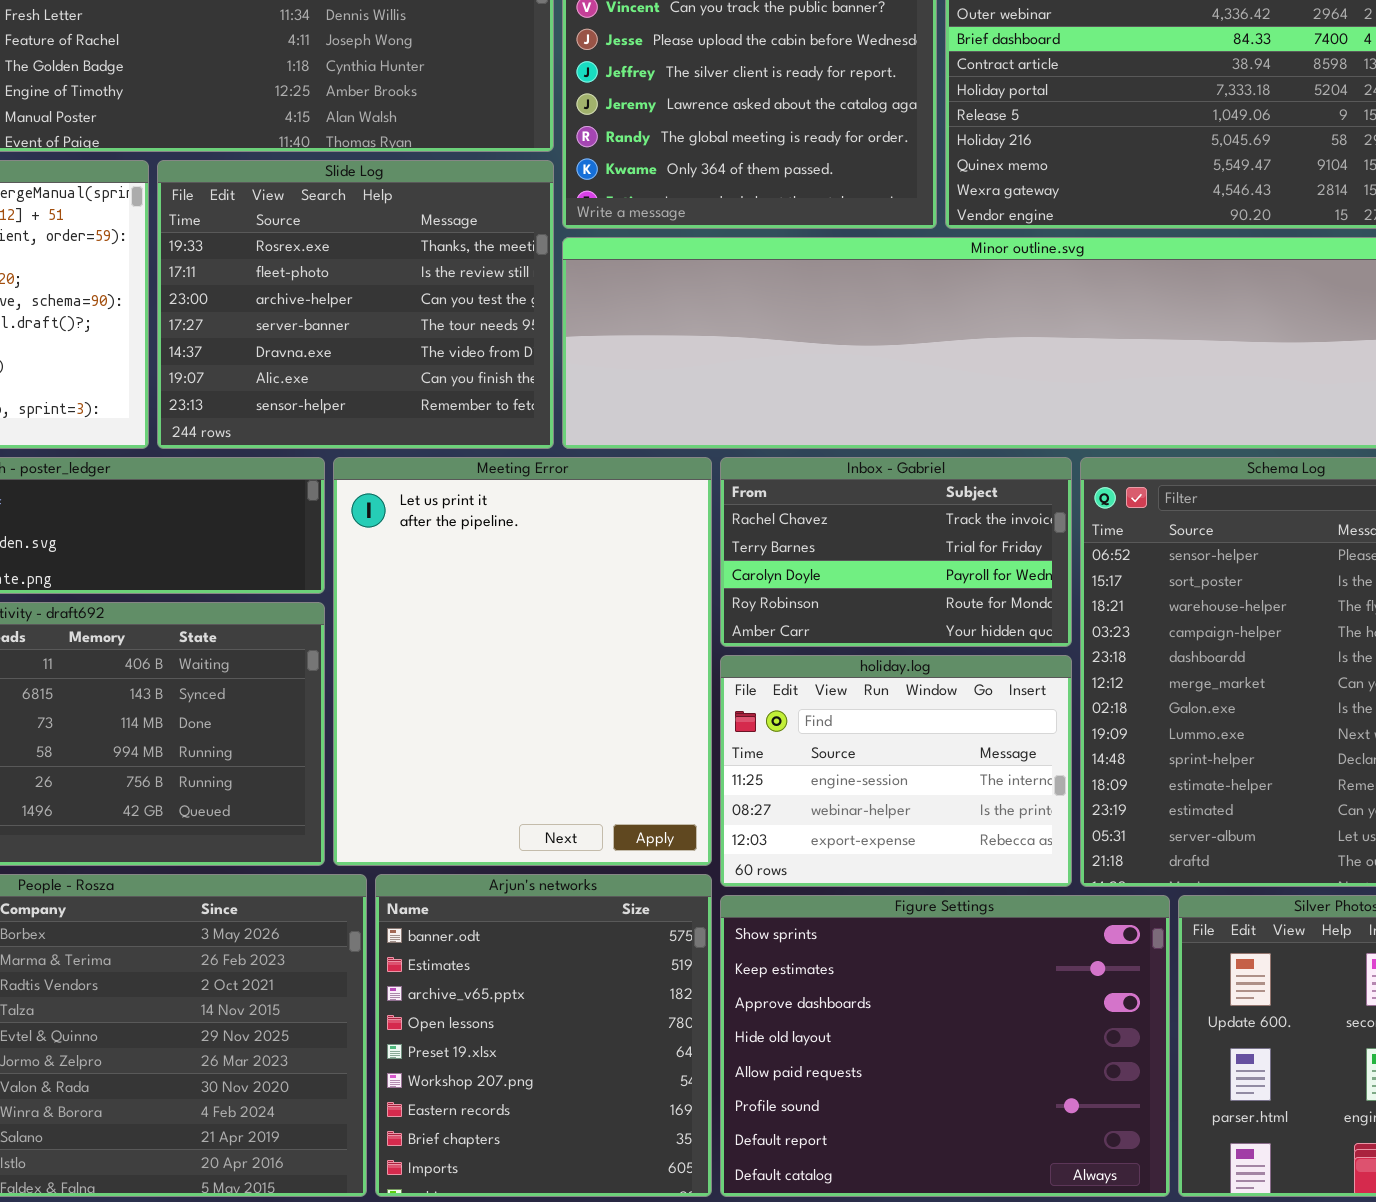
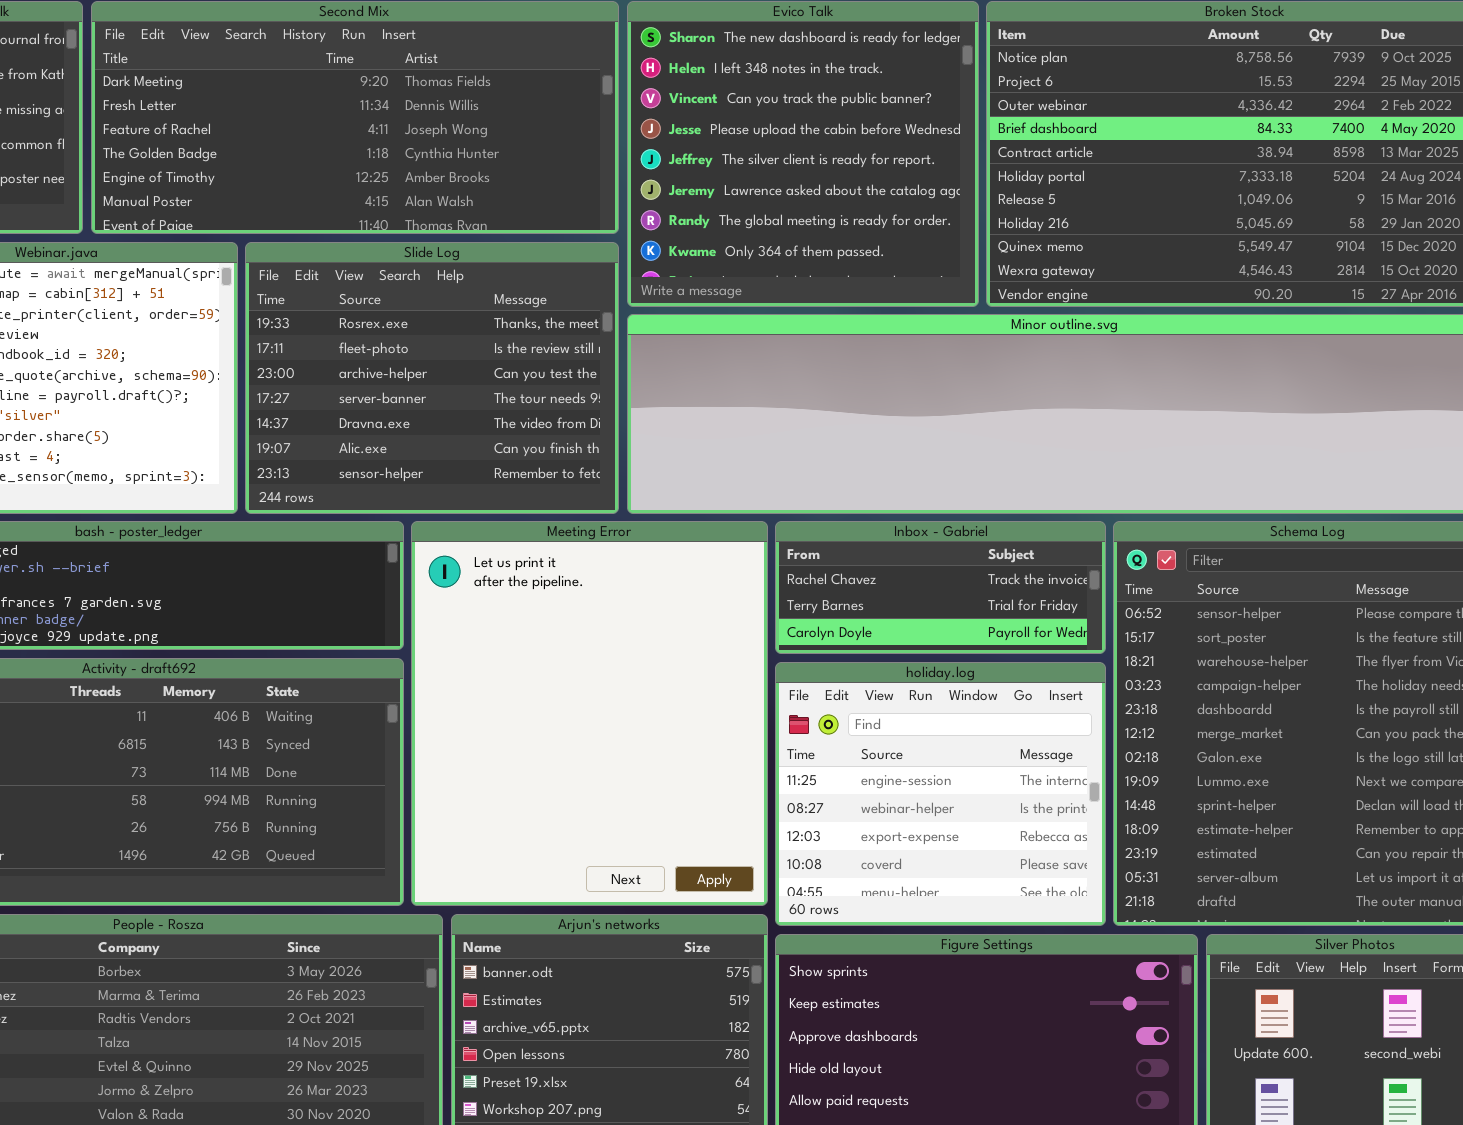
Inbox - Gabriel: [720,457,1072,647] -> [775,521,1106,654], resized
holiday.log: [720,655,1072,887] -> [775,662,1106,926], resized

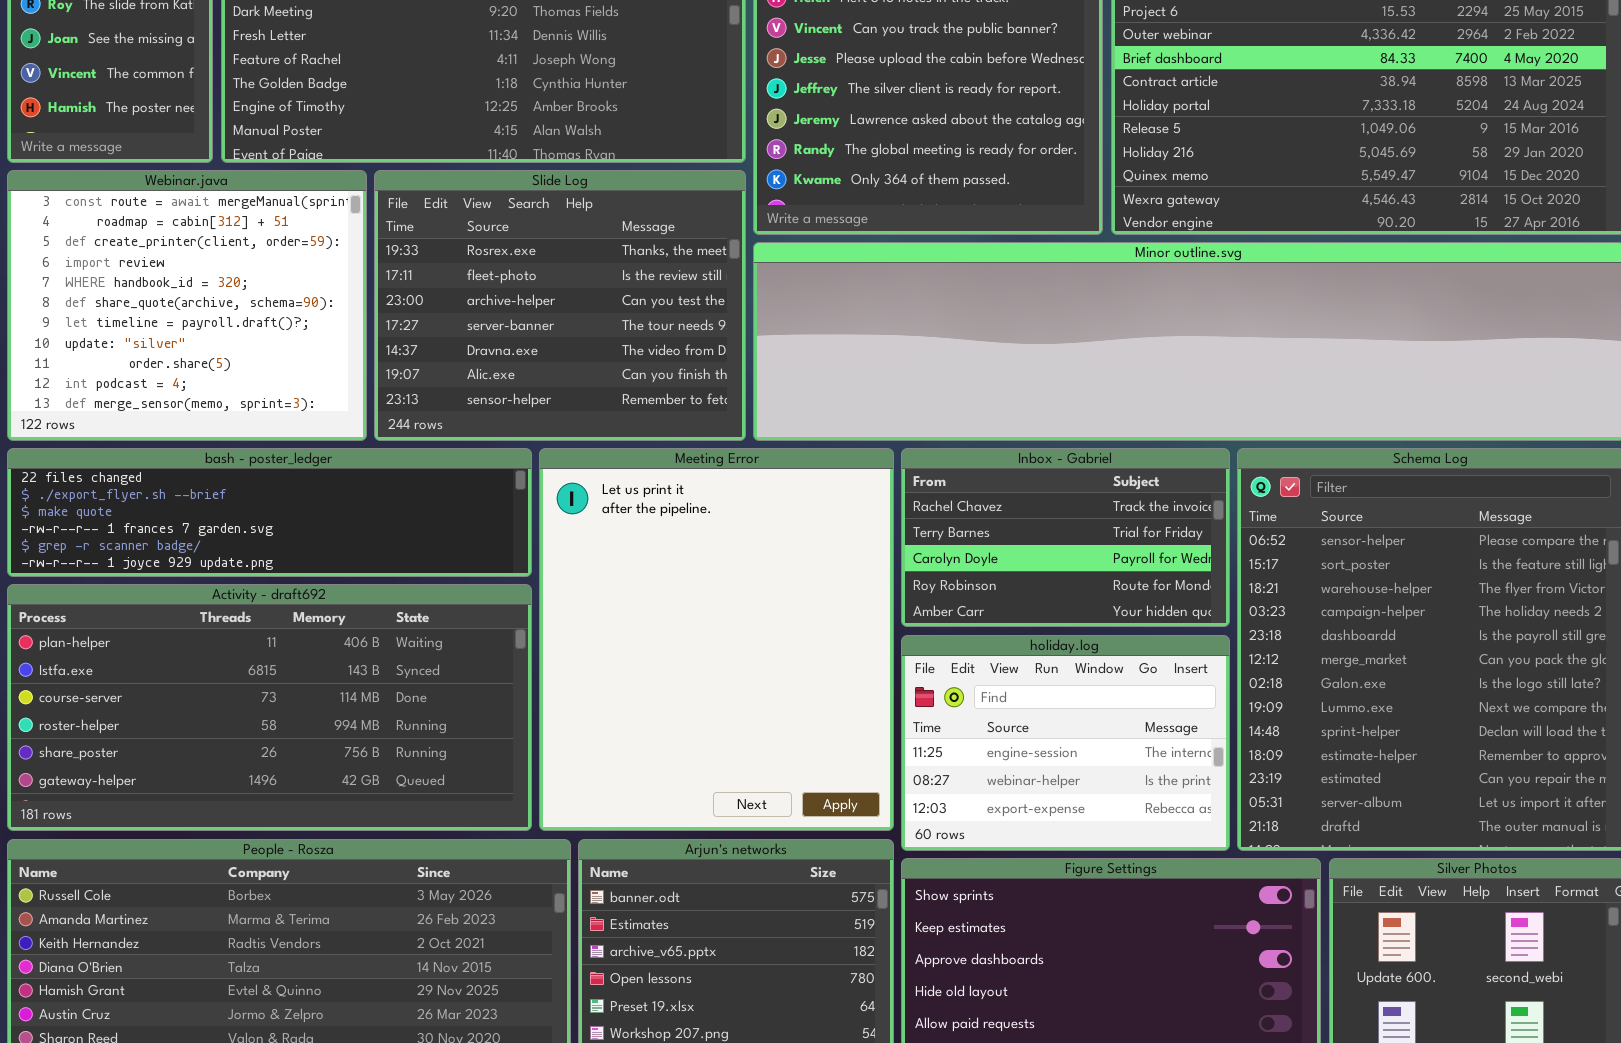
Inbox - Gabriel: [775,521,1106,654] -> [901,448,1230,627], resized
holiday.log: [775,662,1106,926] -> [901,635,1230,851], resized

